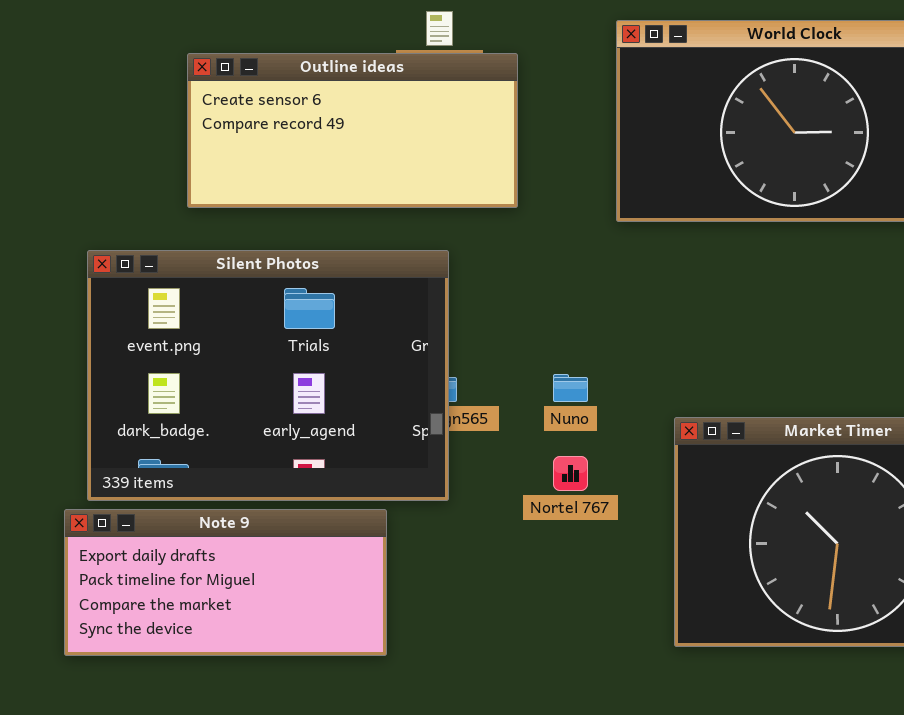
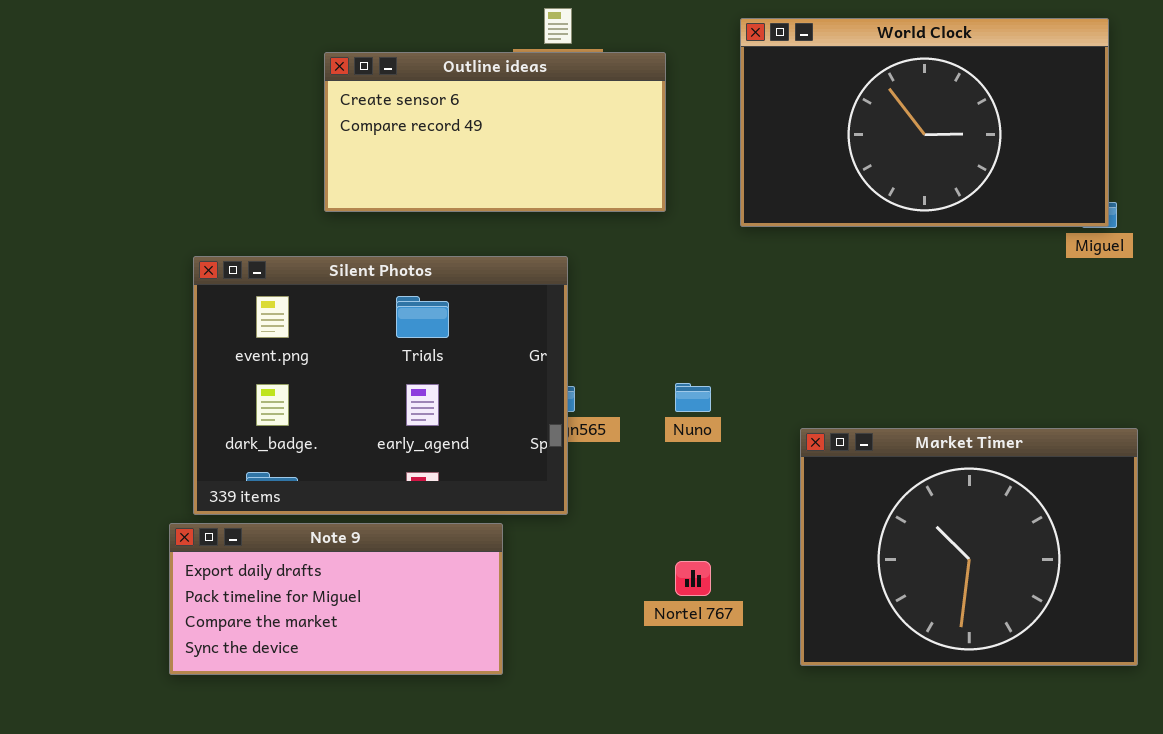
Outline ideas: [187,53,518,208] -> [324,52,666,212], moved
Nortel 767: [553,456,588,491] -> [675,561,711,596], moved

